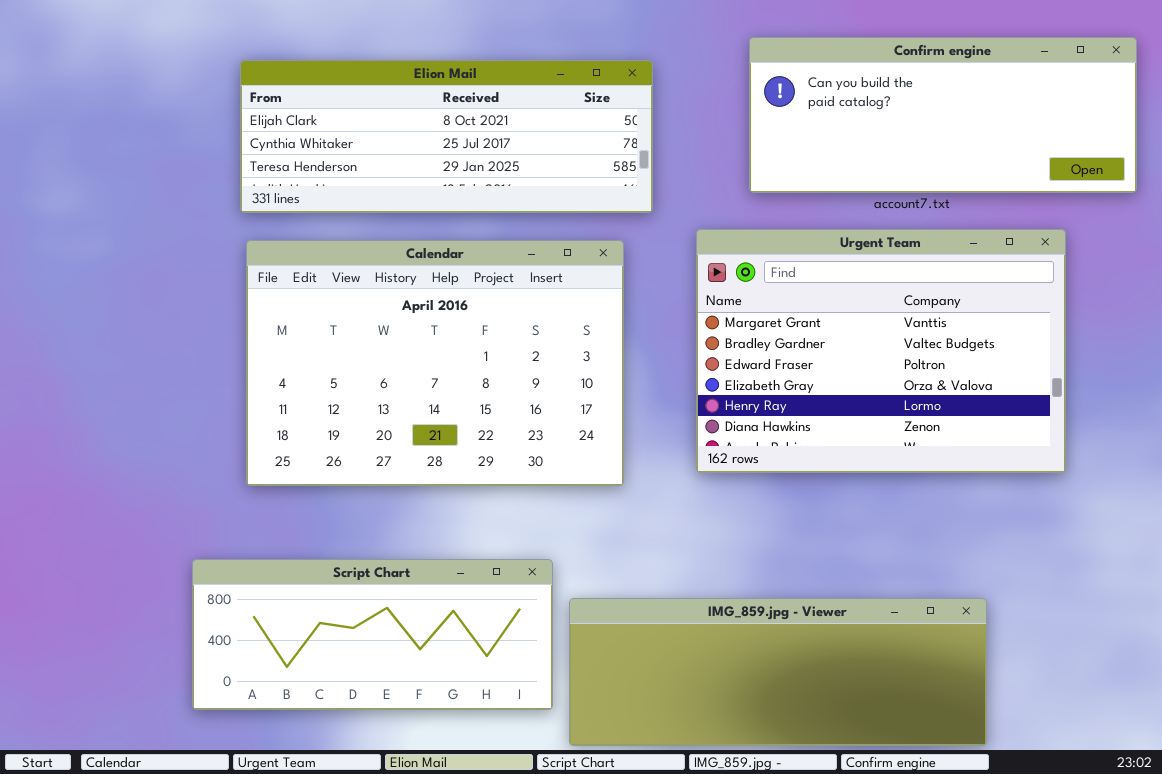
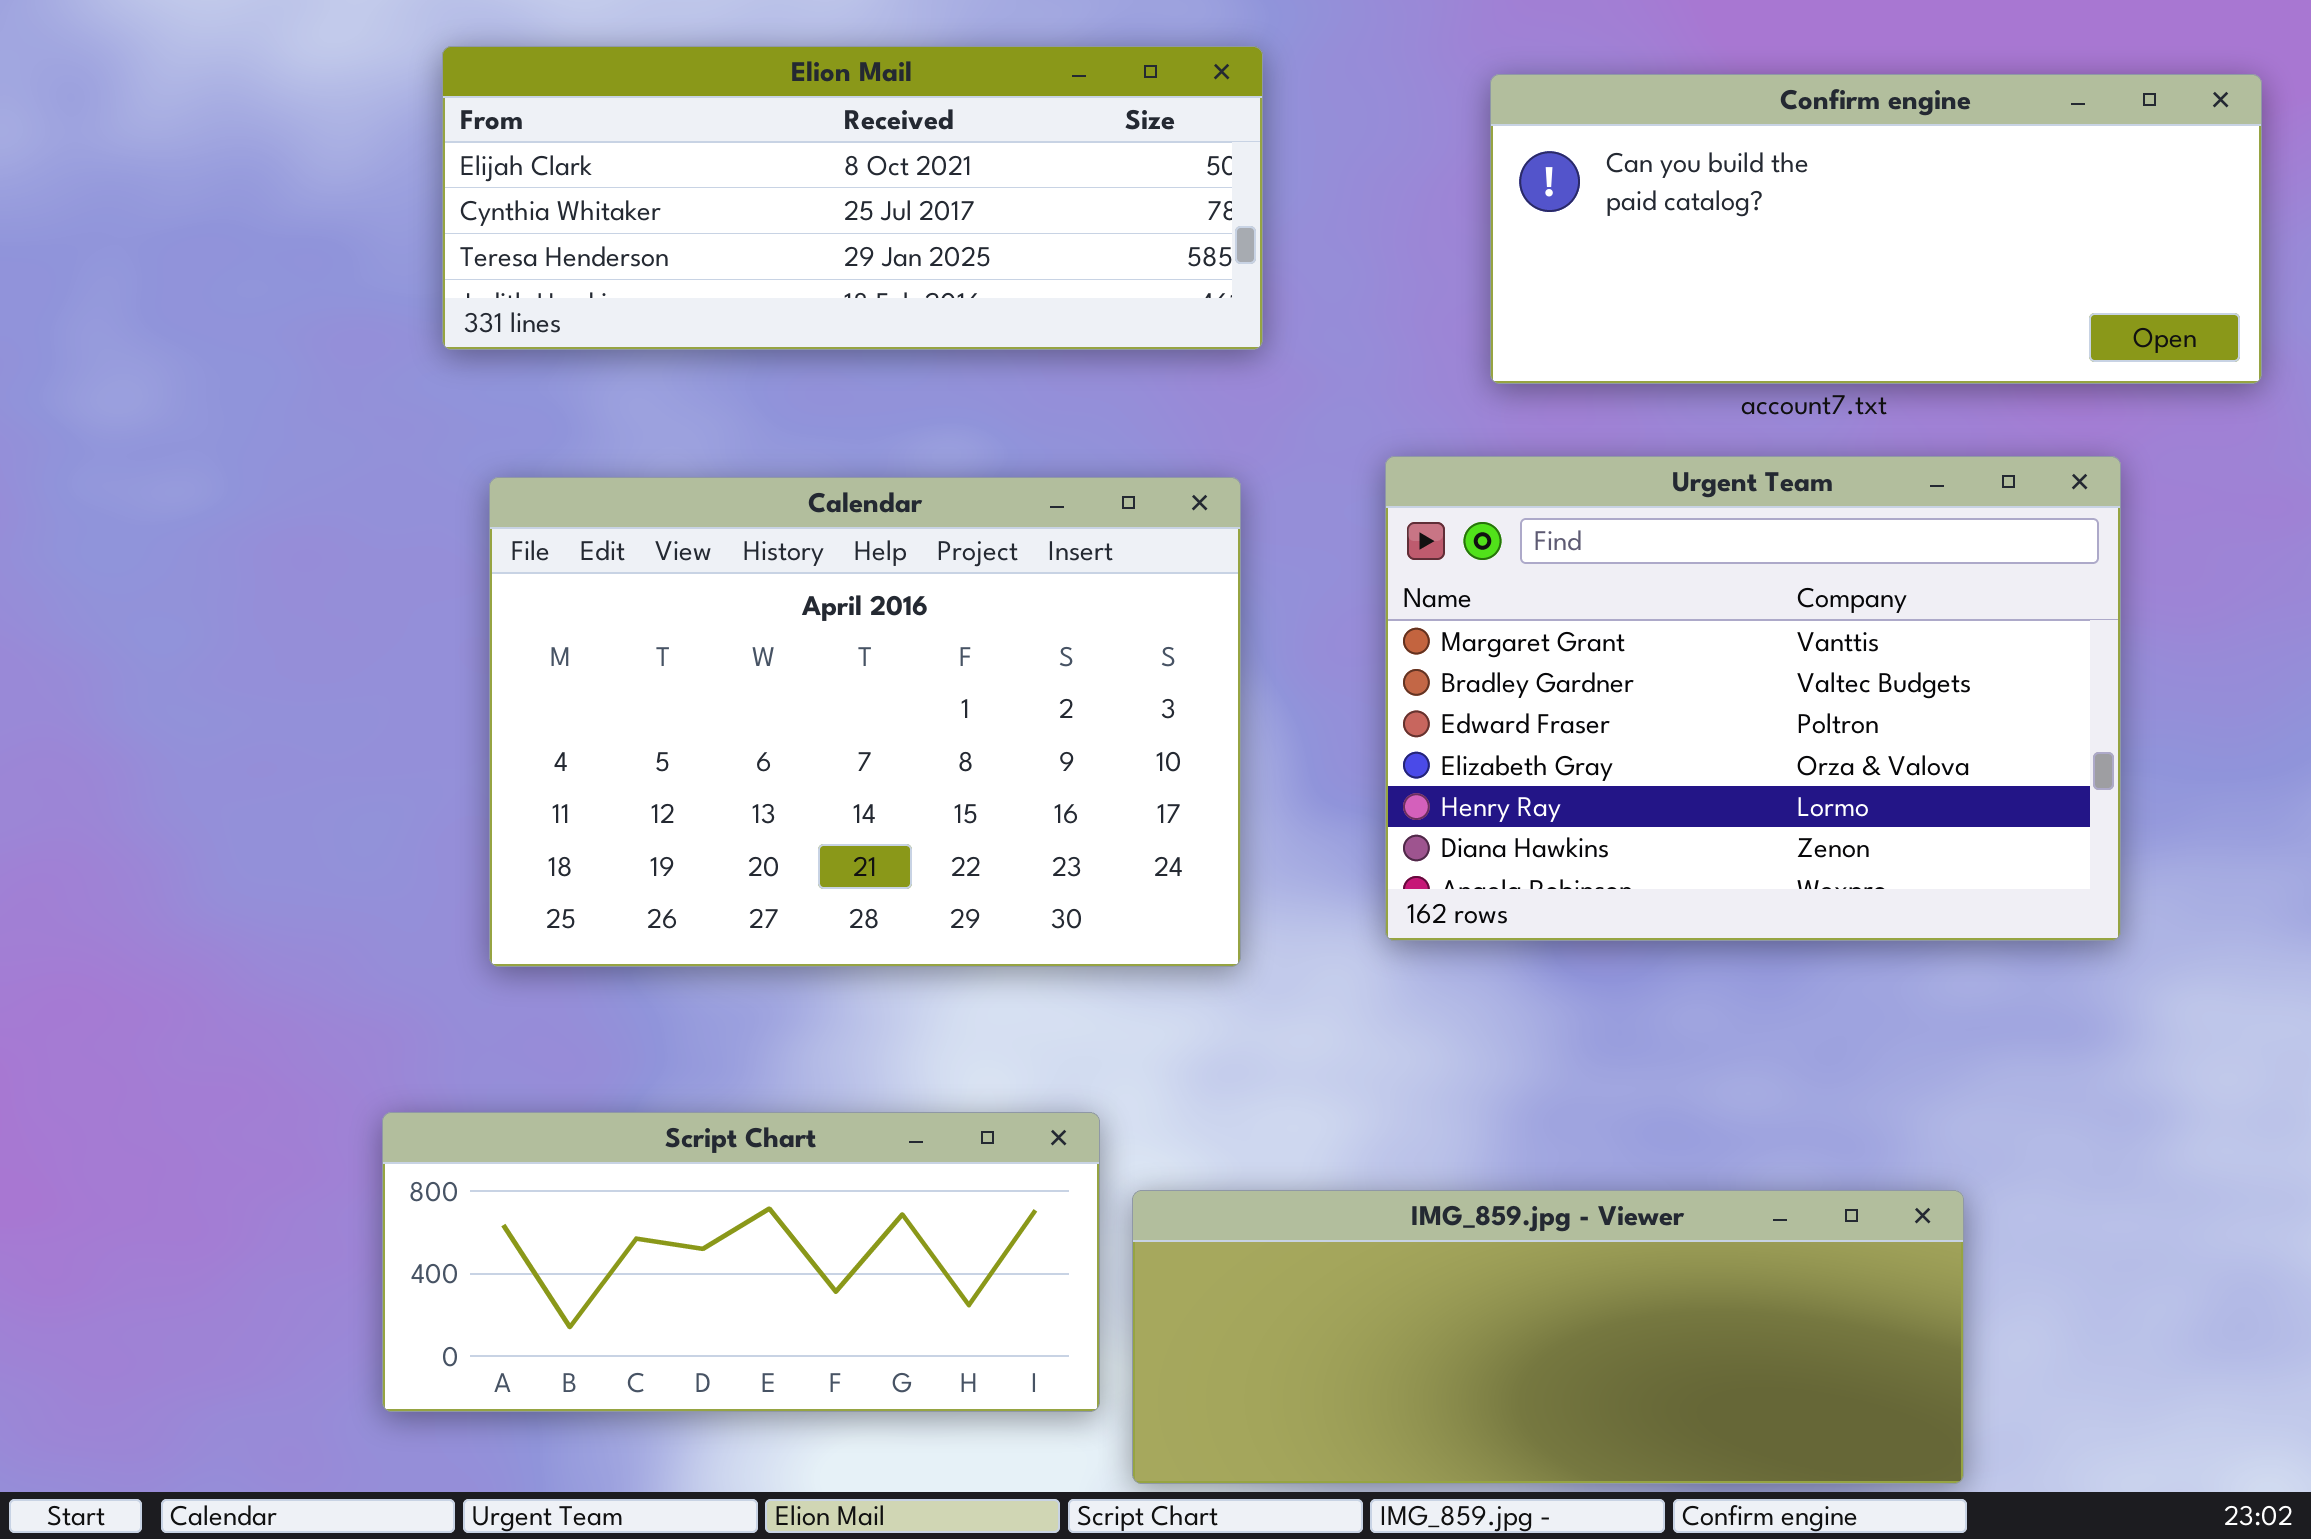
Elion Mail: [240,60,653,213] -> [442,46,1263,350], moved

